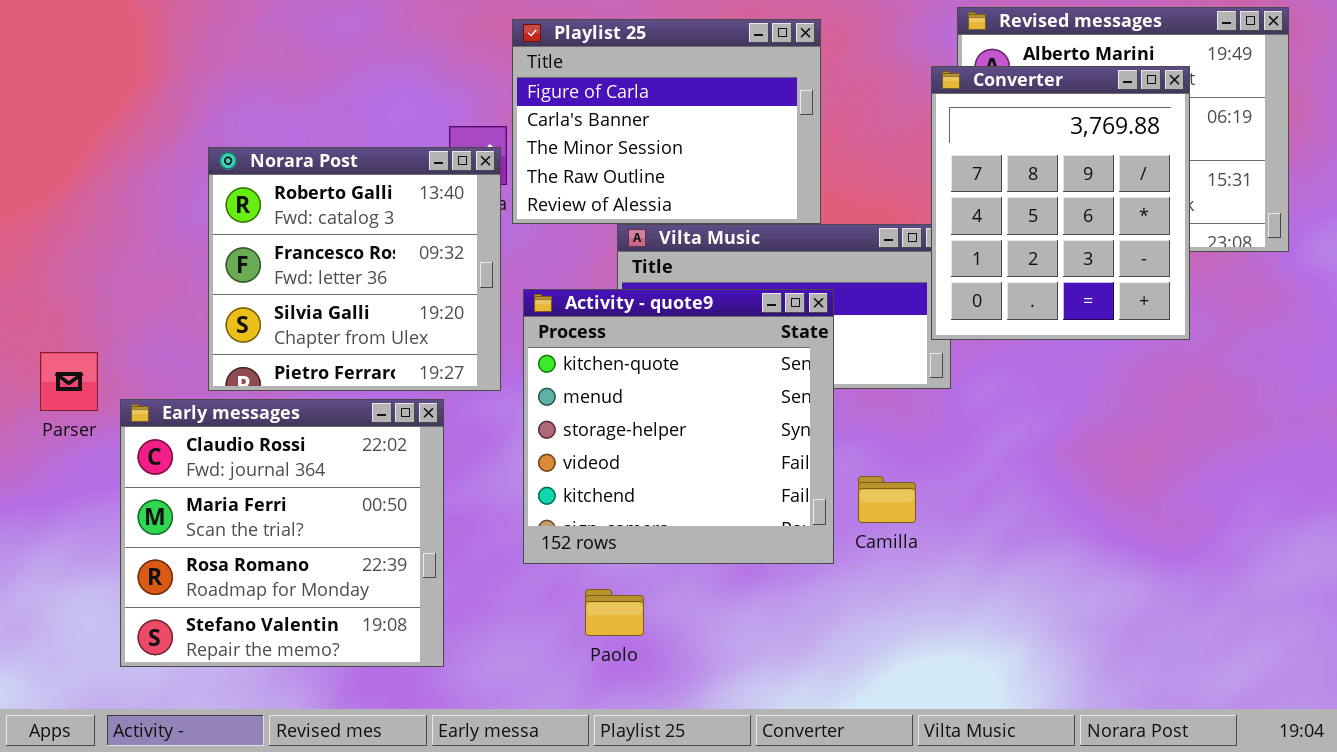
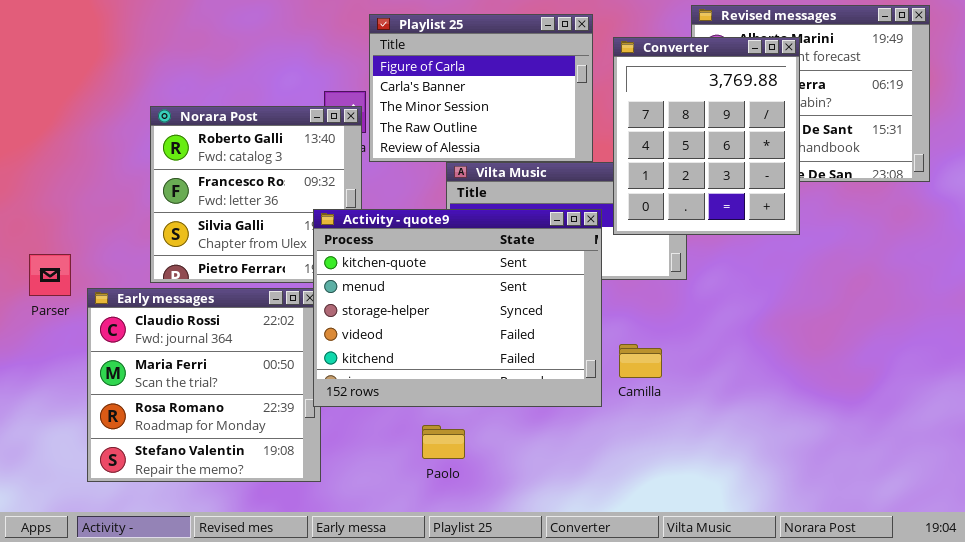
Converter: [931,66,1190,340] -> [613,37,800,235], moved
Activity - quote9: [523,289,834,564] -> [313,209,602,407], resized

